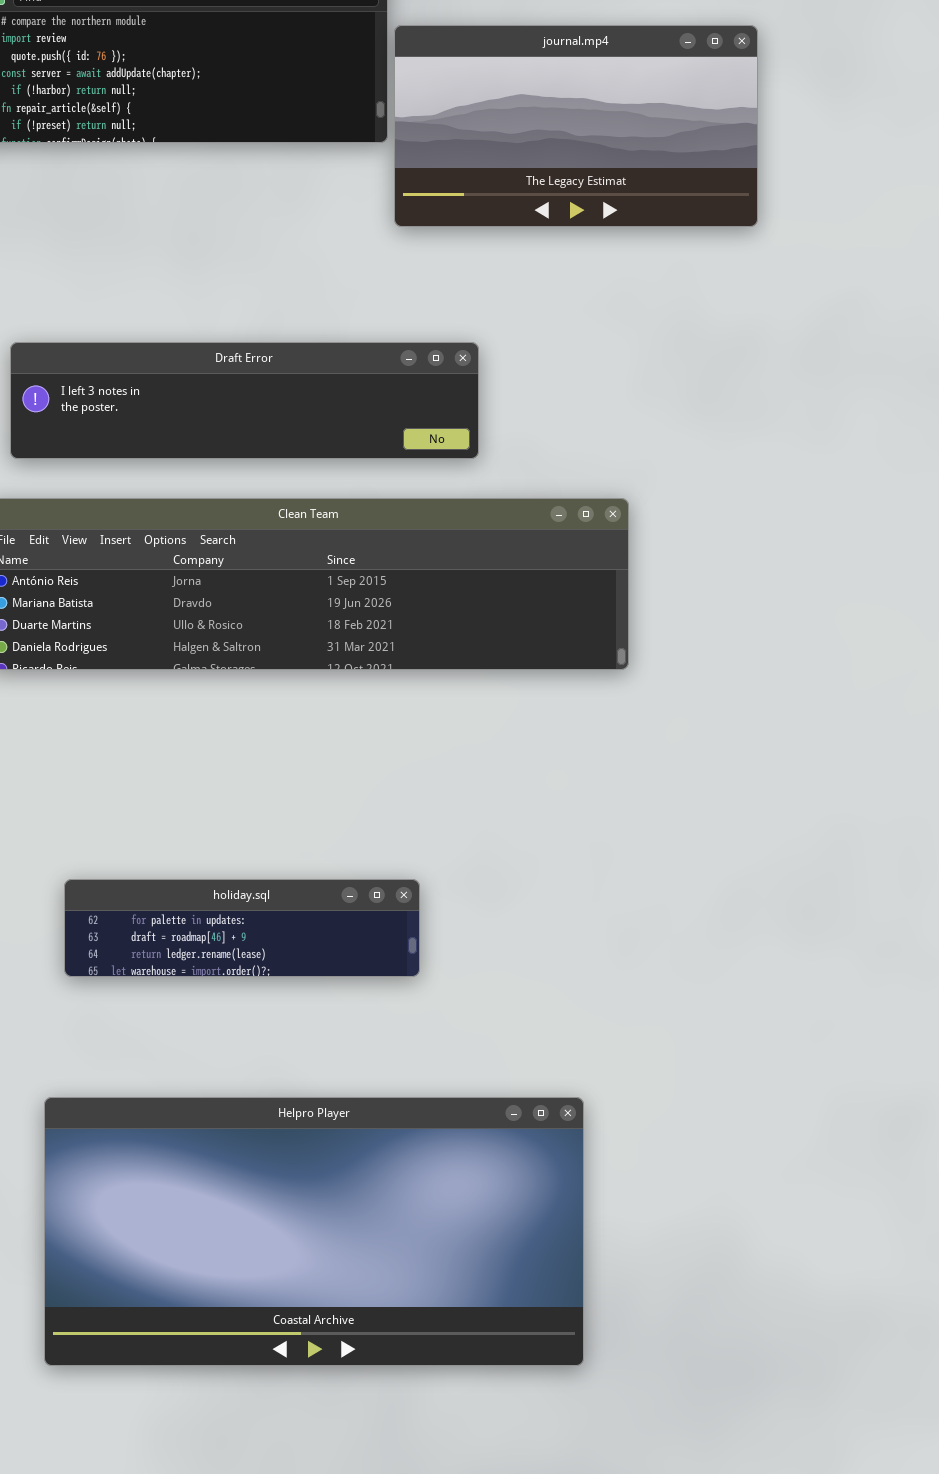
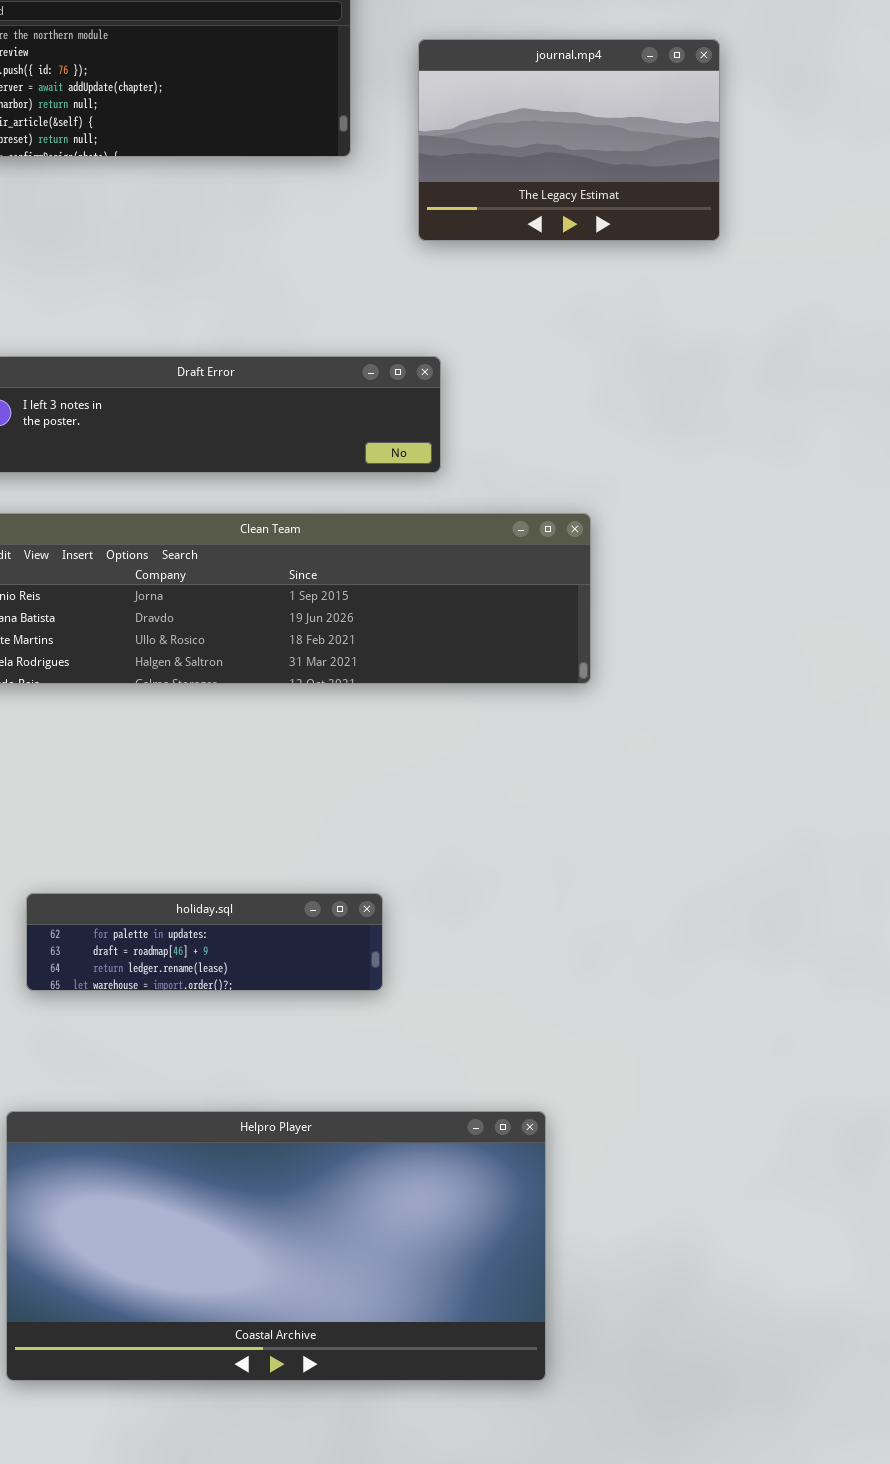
journal.mp4: [394,25,758,227] -> [418,39,720,241], resized

